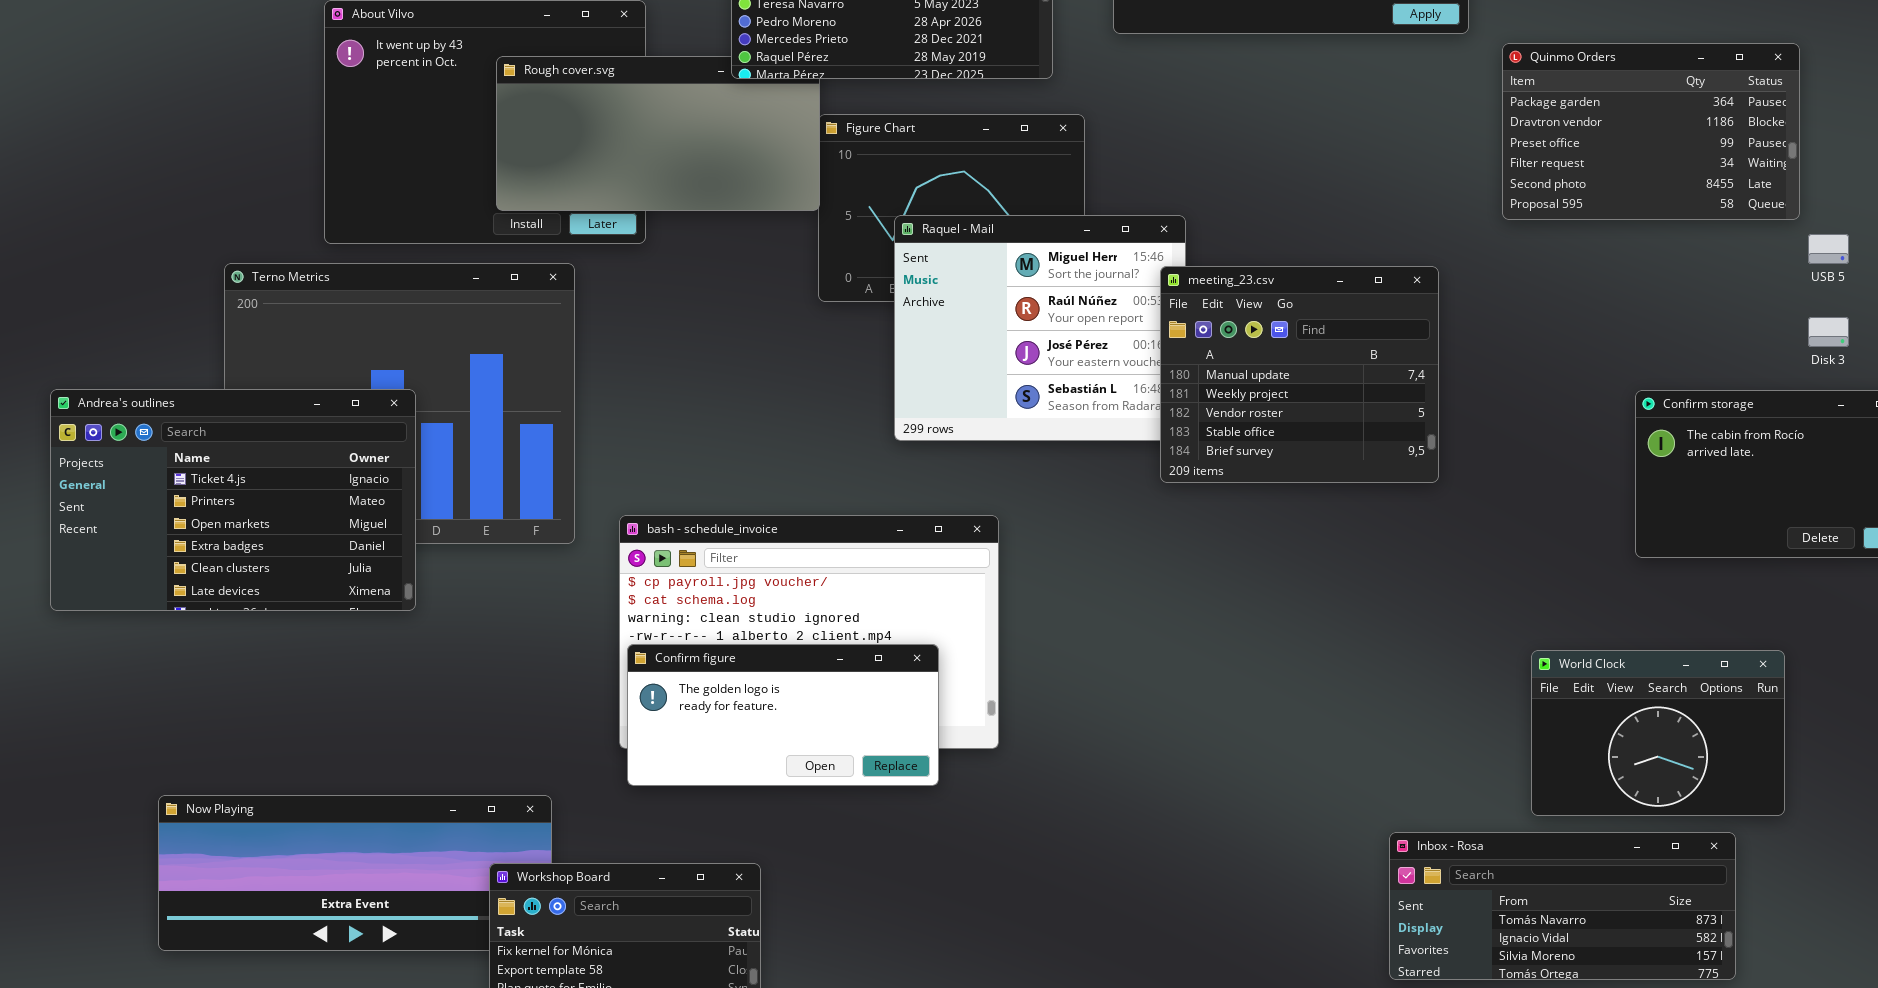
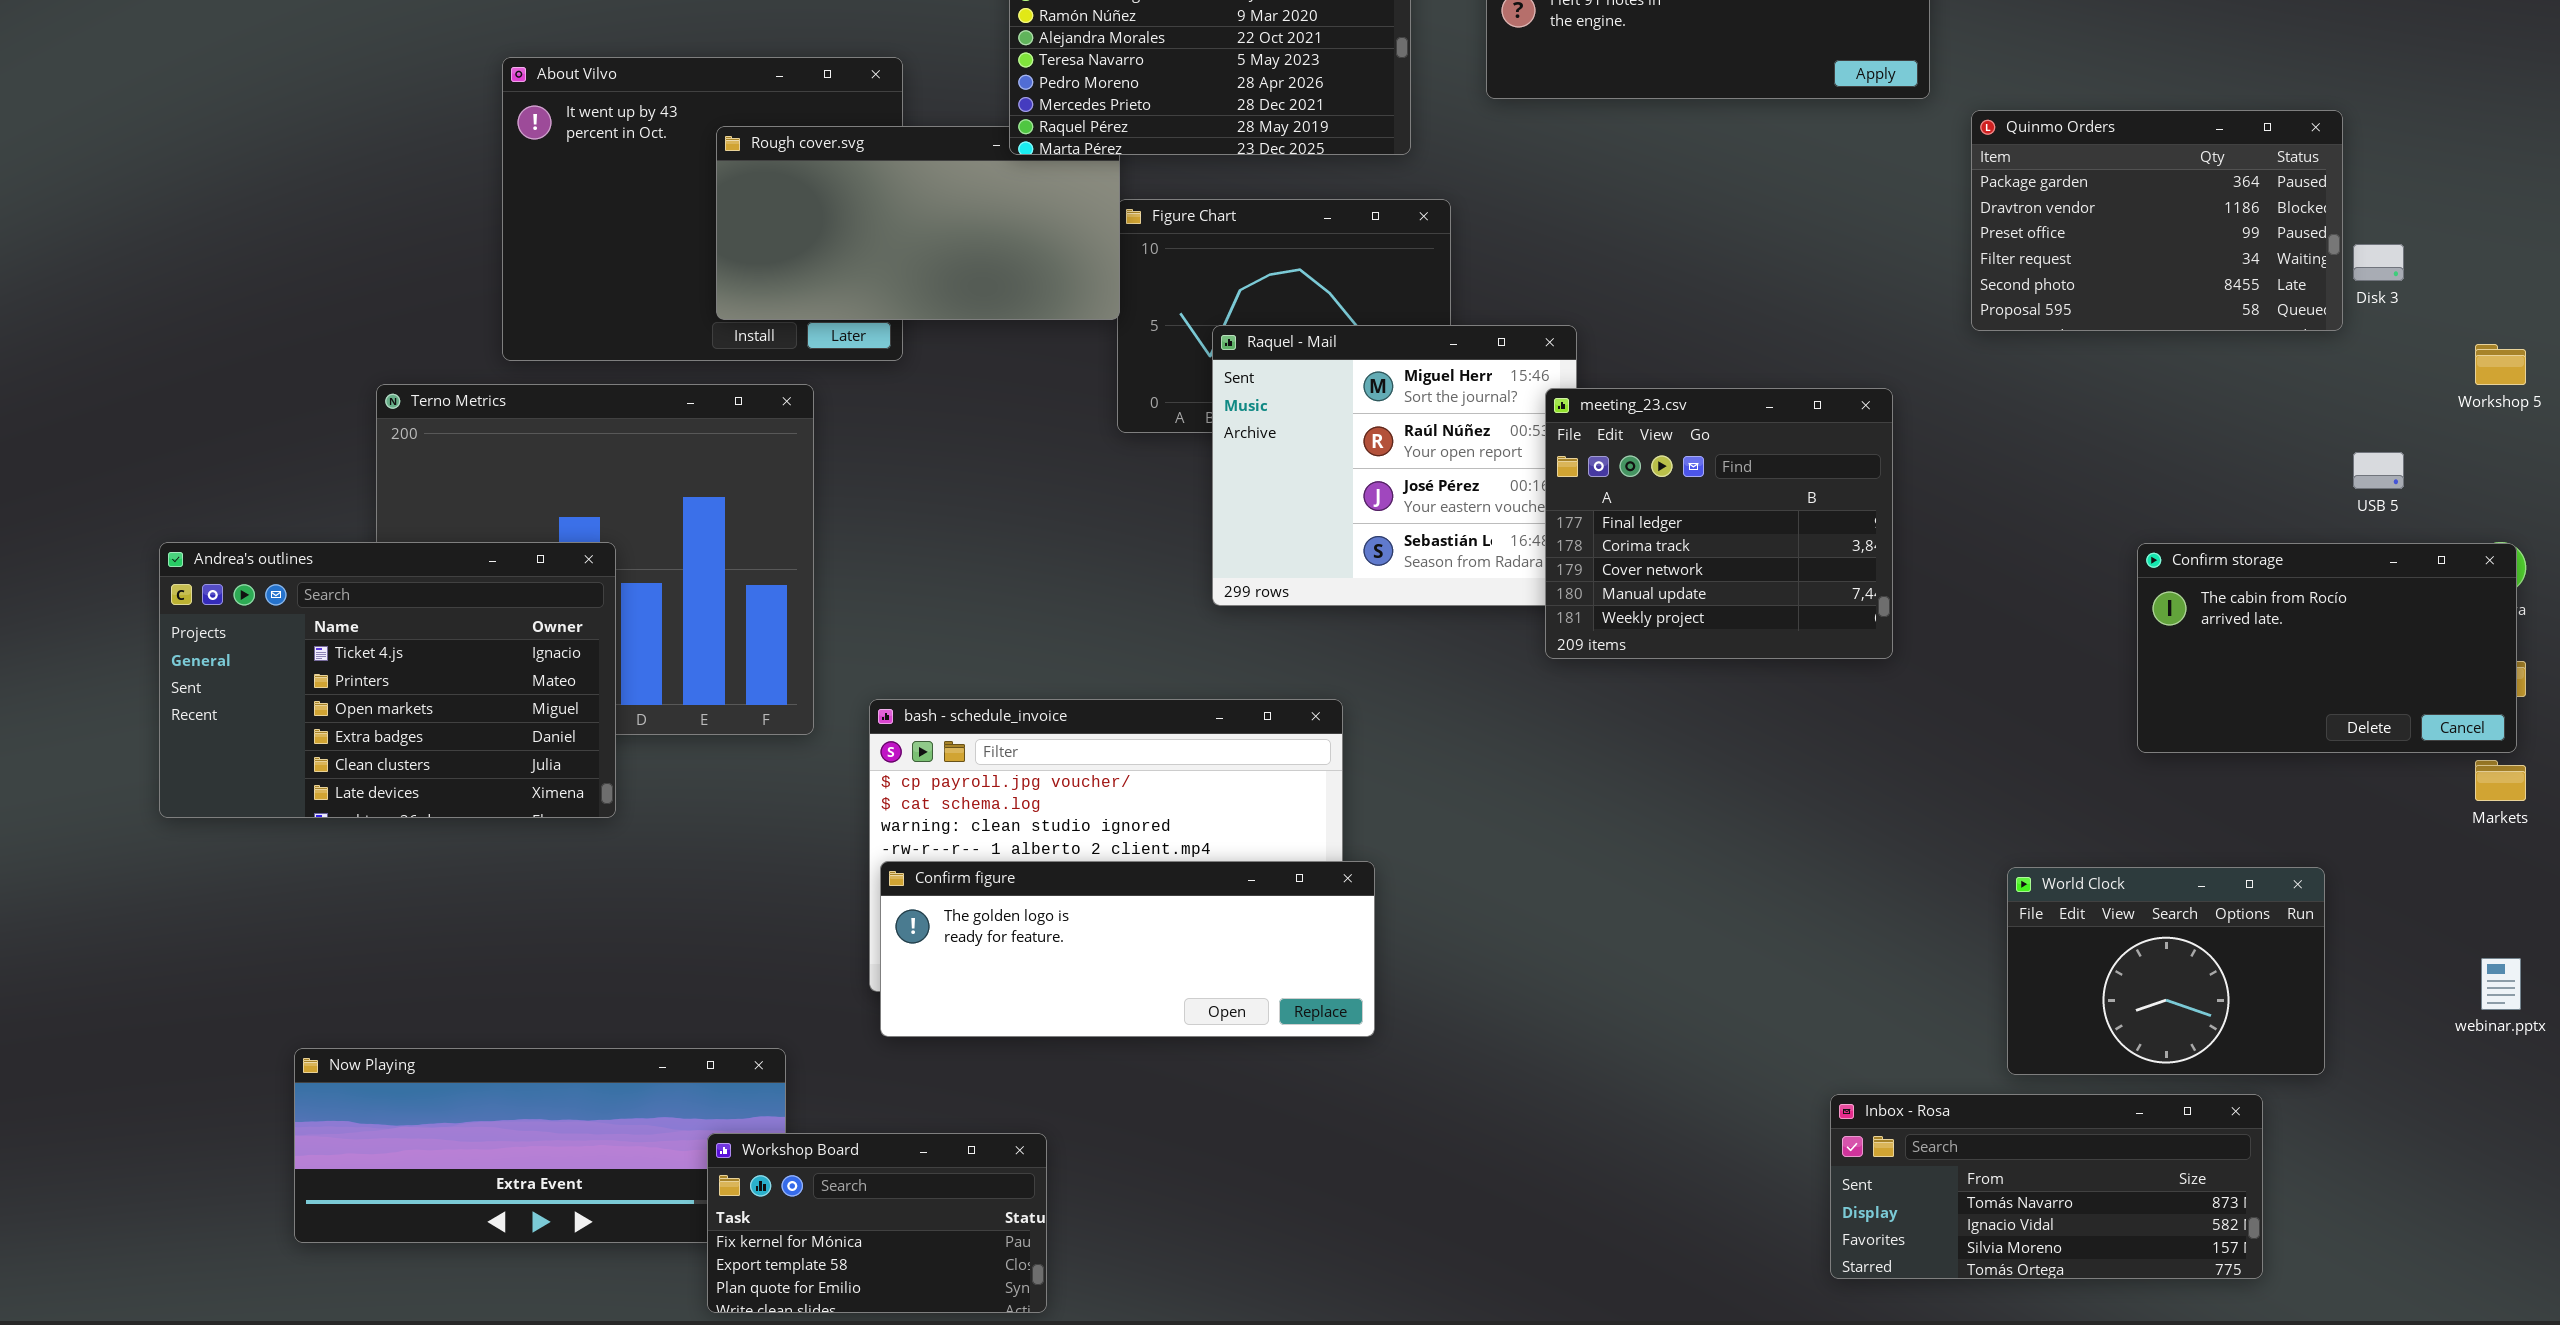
USB 5: [1808,234,1849,264] -> [2353,452,2404,489], moved
meeting_23.csv: [1160,266,1439,483] -> [1545,388,1893,659], scrolled up 3 rows
Disk 3: [1808,317,1849,347] -> [2353,244,2404,281], moved
Confirm figure: [627,644,939,786] -> [880,861,1375,1037], resized

